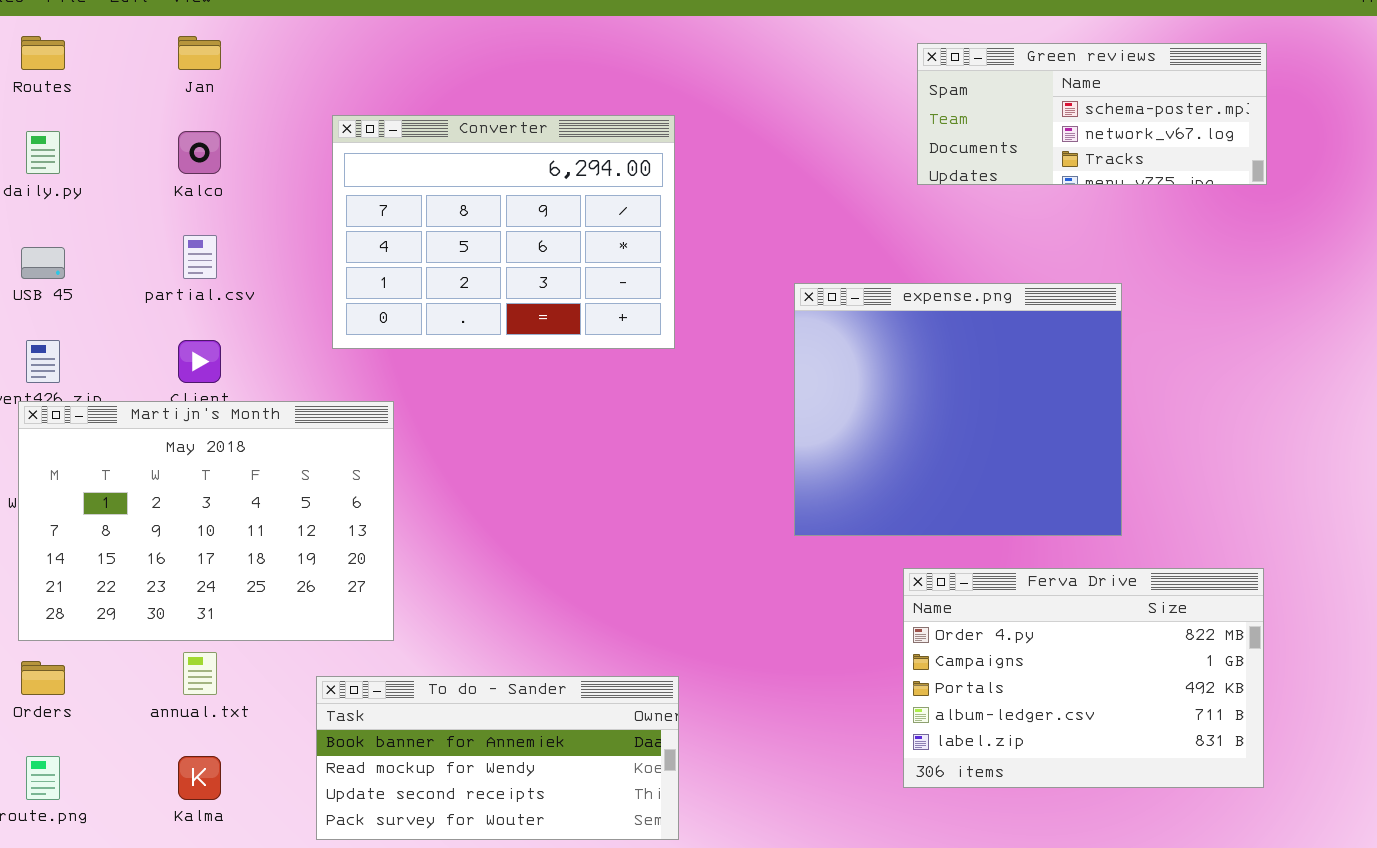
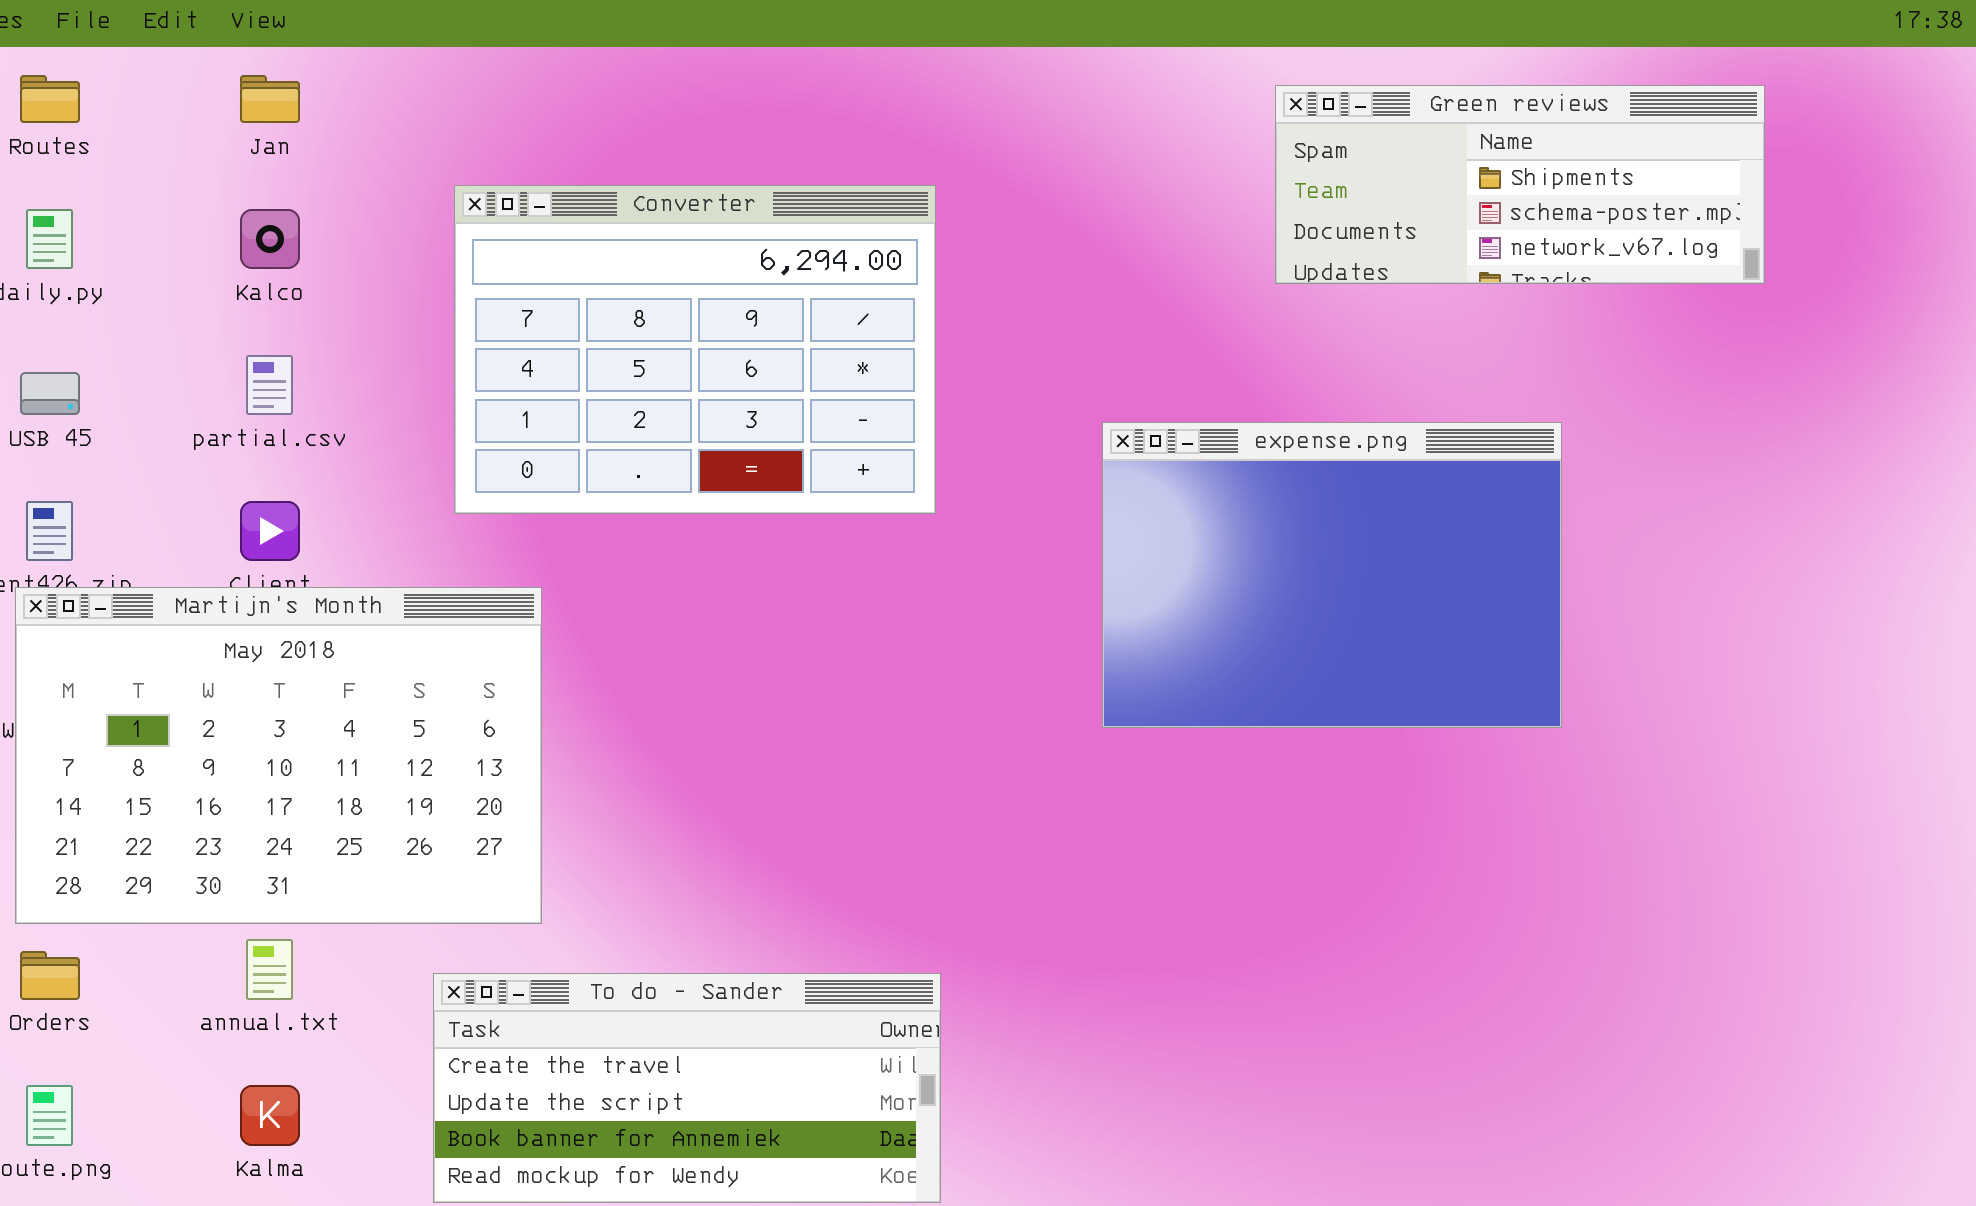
Green reviews: [917,43,1267,185] -> [1275,85,1765,284], scrolled up 1 row
expense.png: [794,283,1122,536] -> [1102,422,1562,728], resized
Ferva Drive: [903,568,1264,788] -> none, closed
To do - Sander: [316,676,679,840] -> [433,973,941,1203], scrolled up 2 rows

